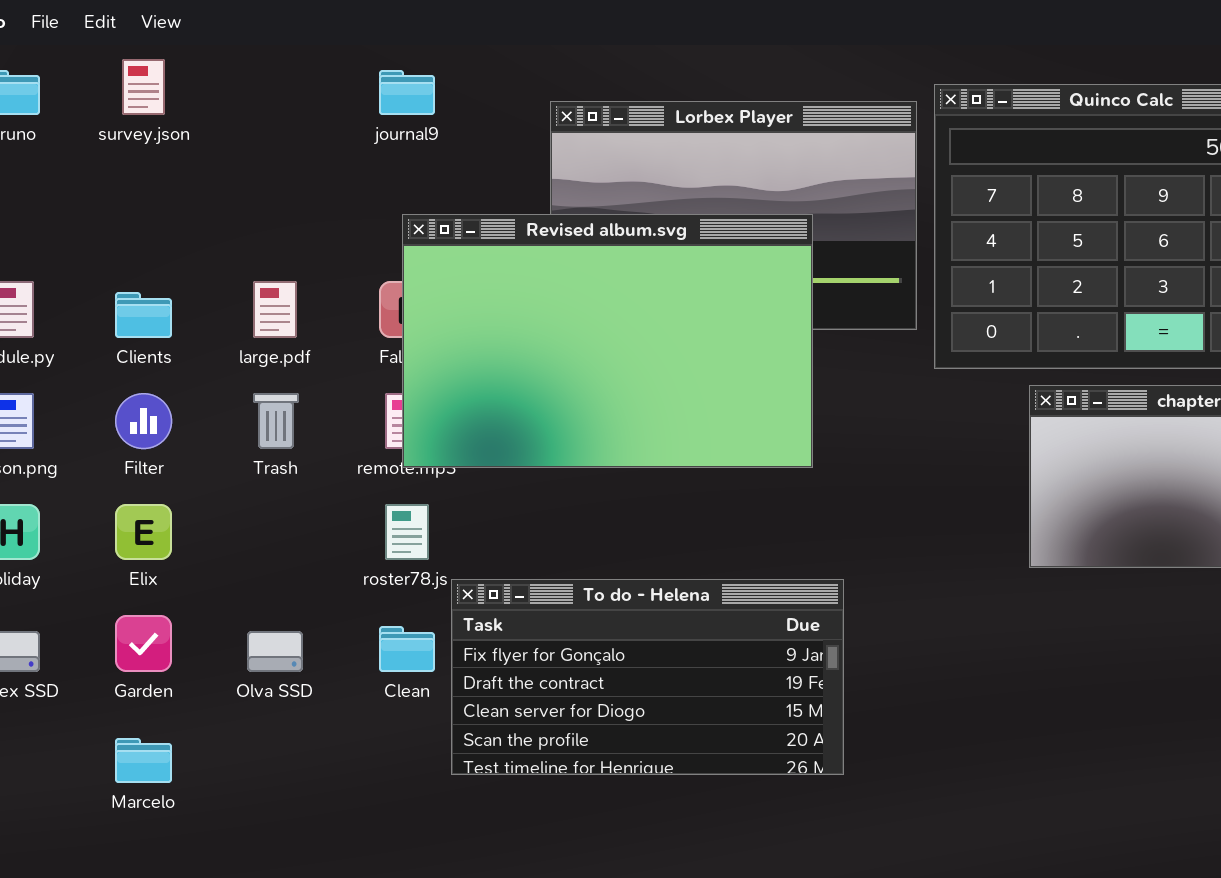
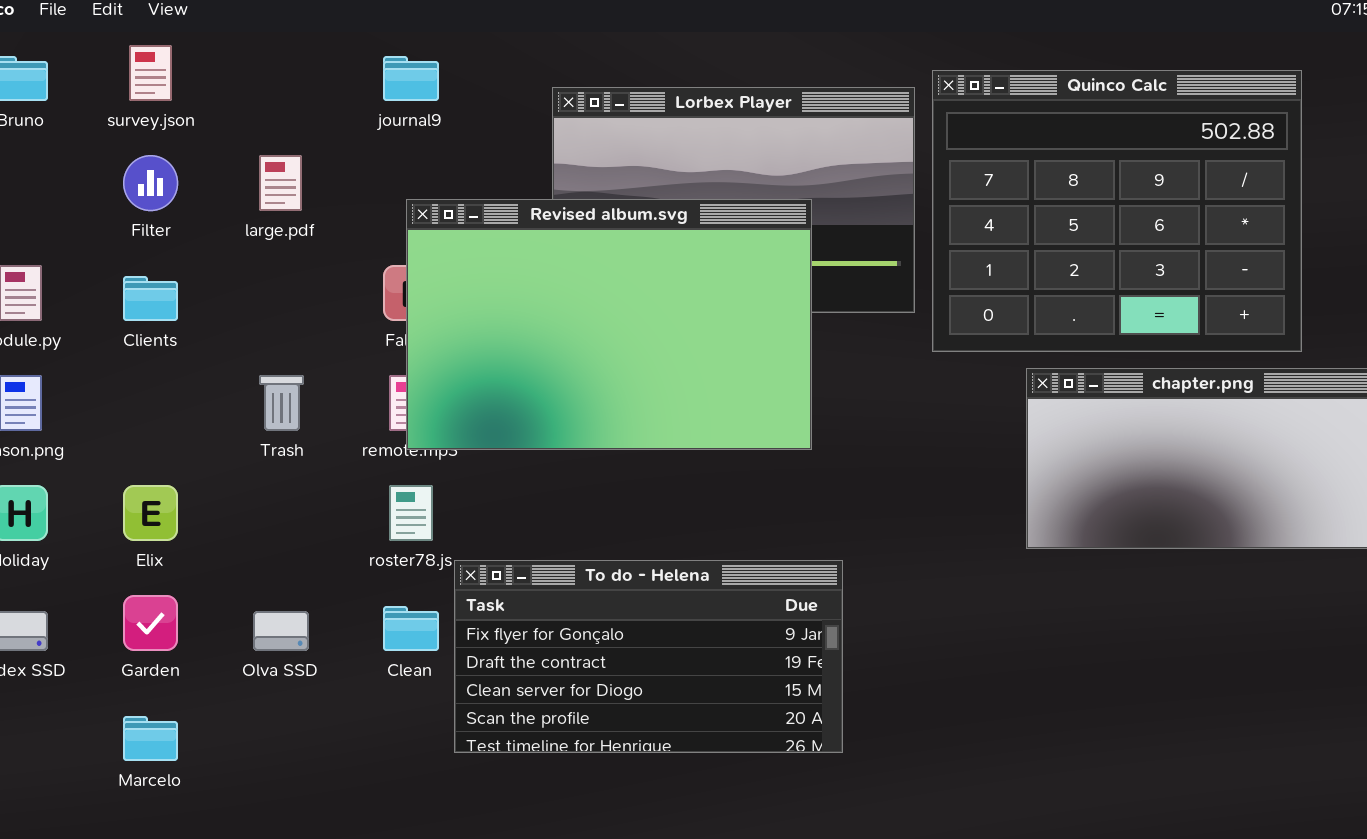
large.pdf: [253,281,297,338] -> [259,155,302,211], moved
Filter: [115,393,172,449] -> [123,155,178,211], moved

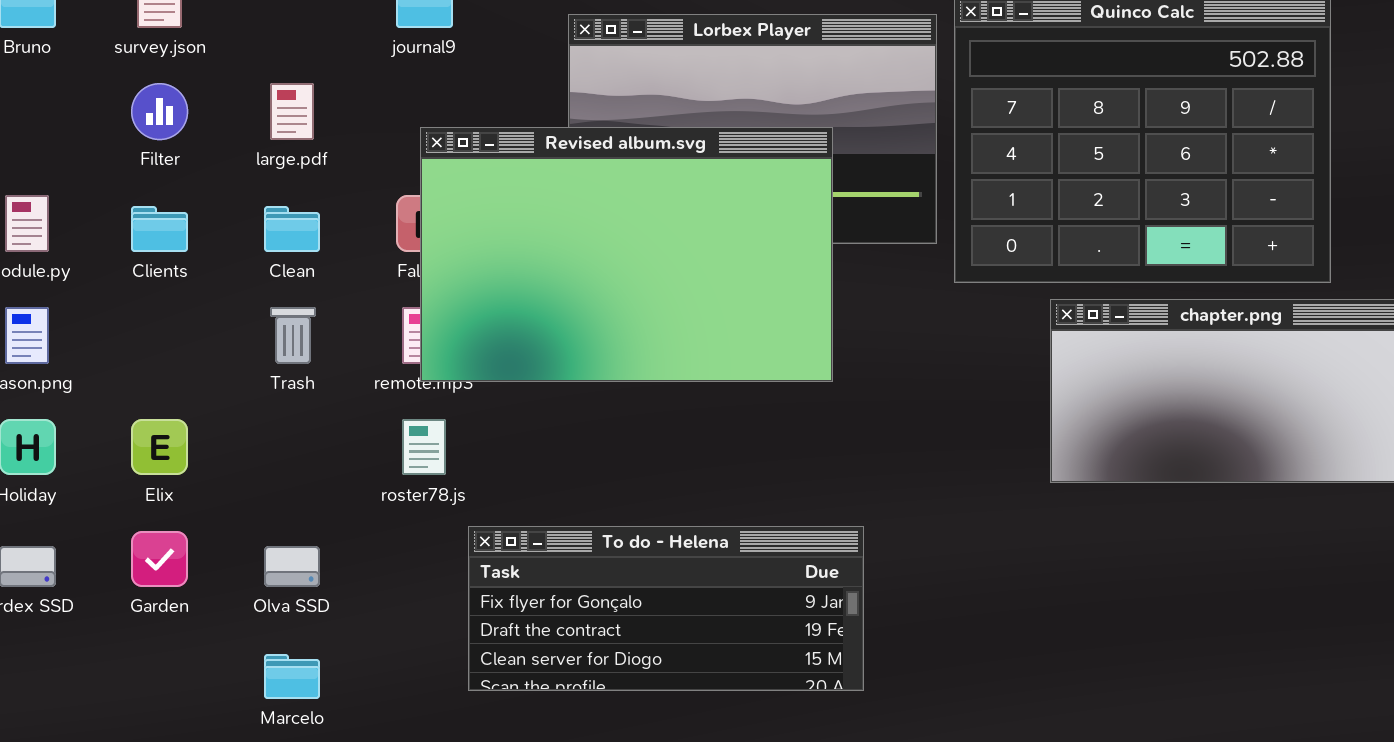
To do - Helena: [454,560,843,753] -> [468,526,864,691], resized
Clean: [383,606,439,651] -> [264,206,320,252], moved
Marcelo: [123,716,178,761] -> [264,654,320,699], moved

